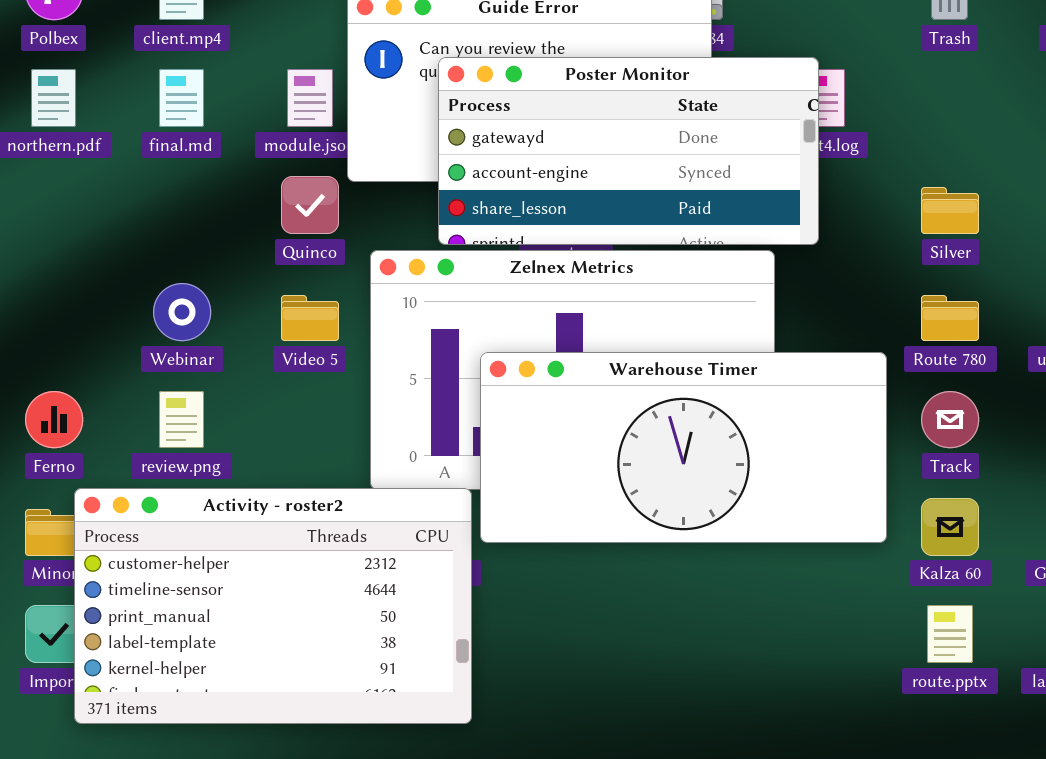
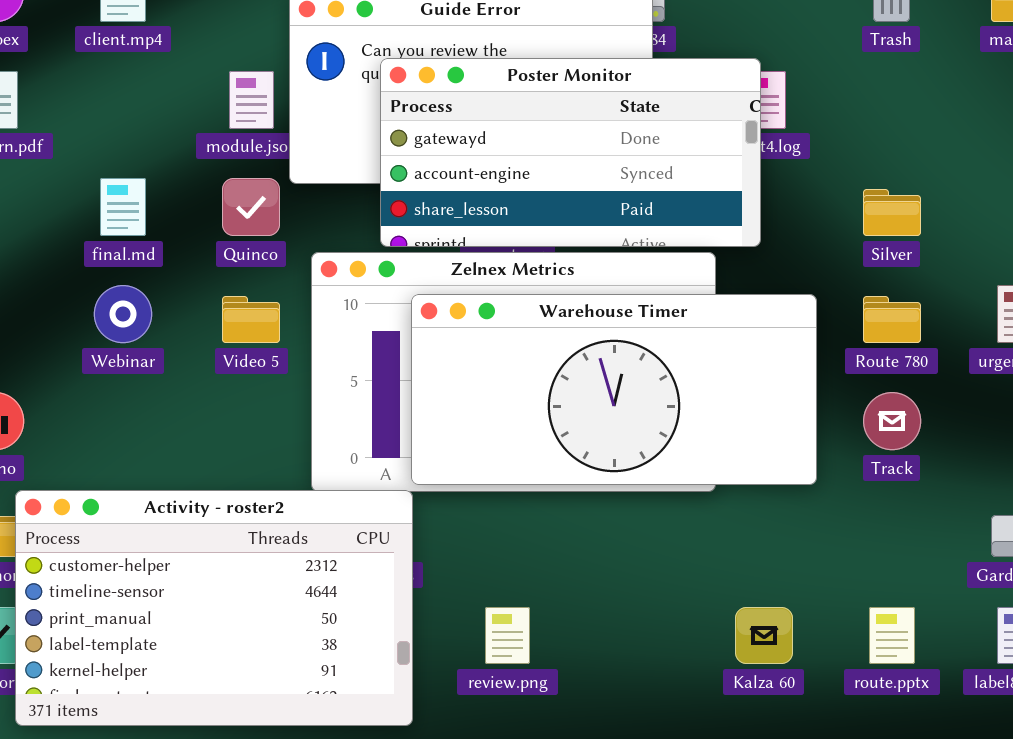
final.md: [159,69,204,127] -> [100,178,146,236], moved
Warehouse Timer: [480,352,887,543] -> [411,294,817,485], moved
review.png: [159,391,204,448] -> [485,607,530,664], moved
Kalza 60: [921,498,979,556] -> [735,607,793,664], moved

